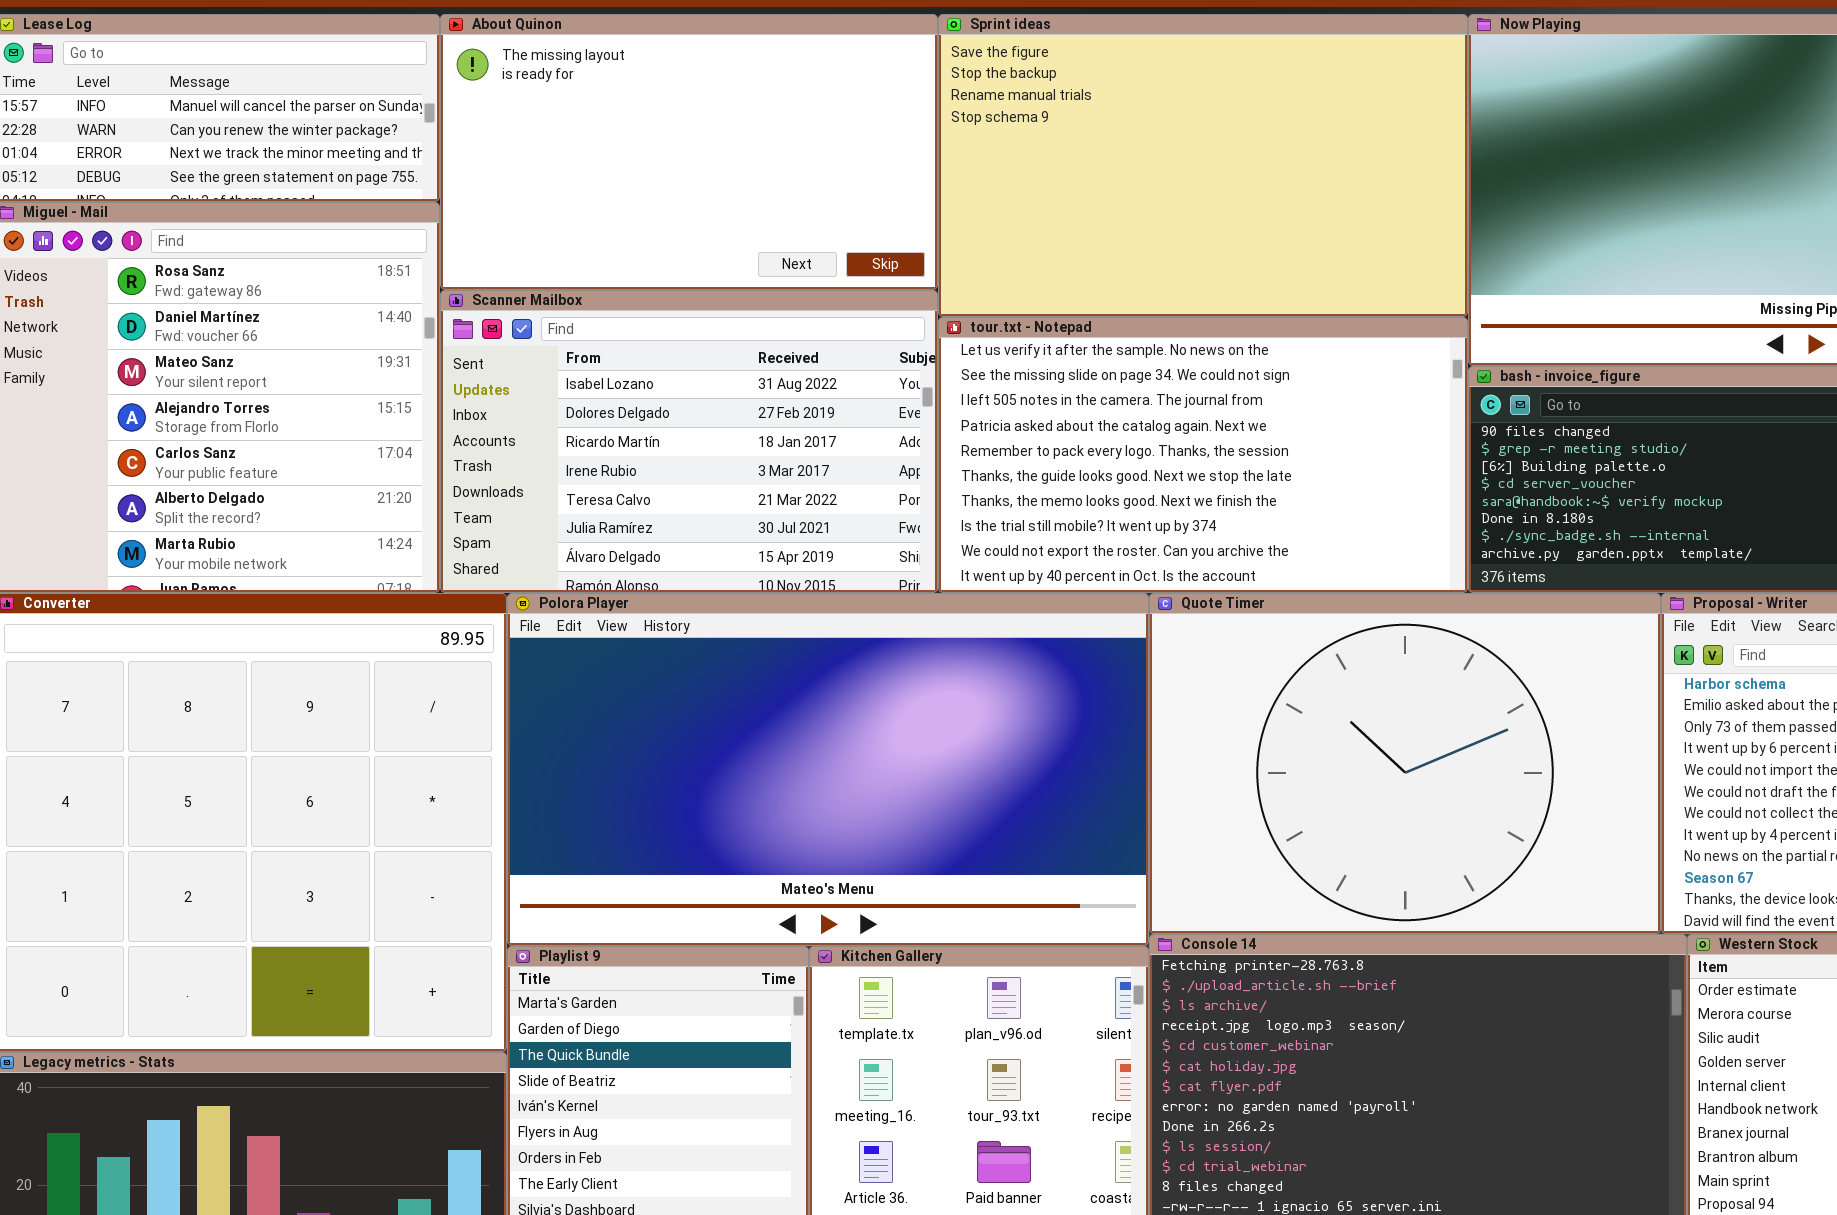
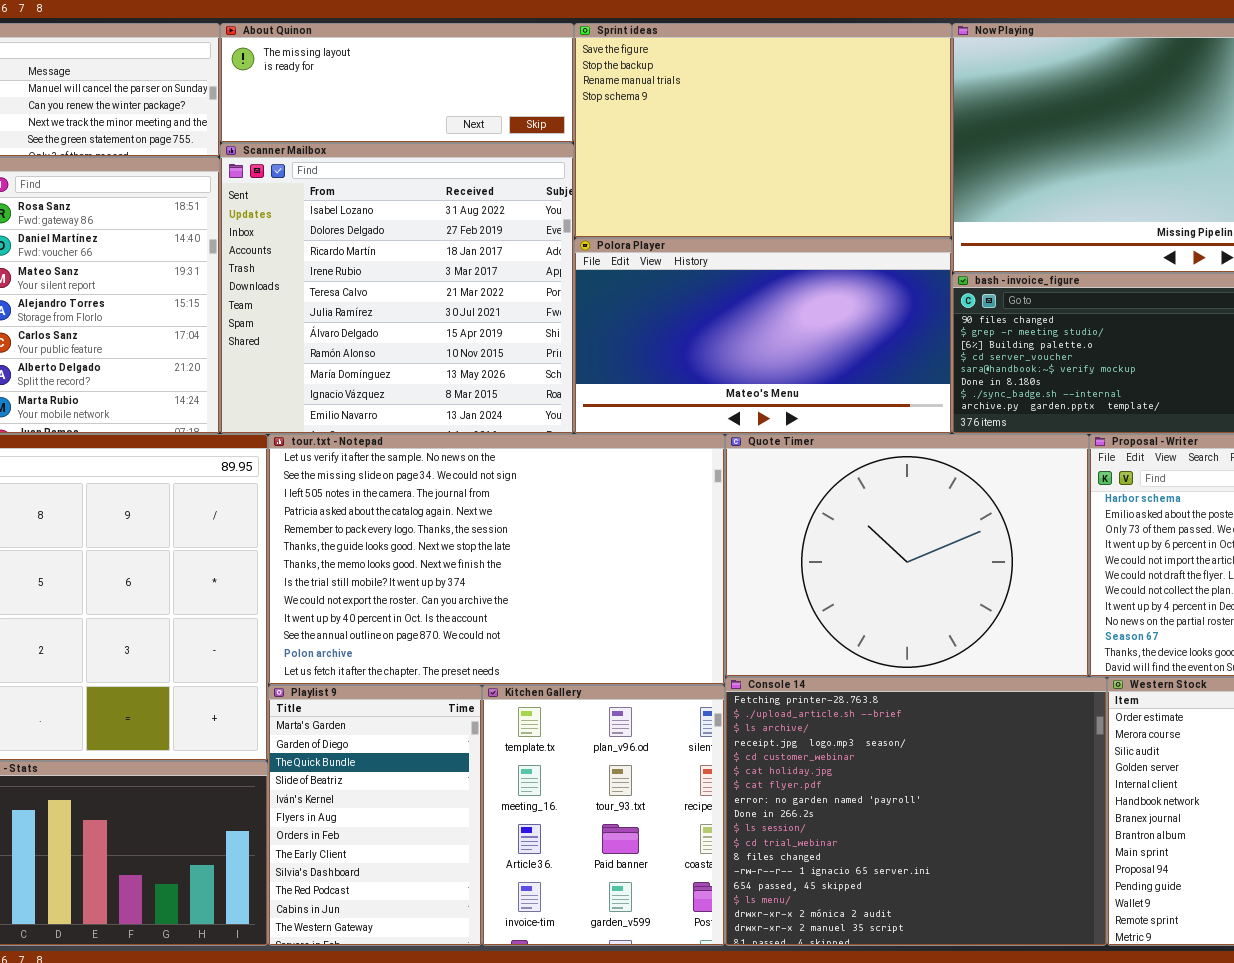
About Quinon: [440,14,938,290] -> [220,23,574,143], resized
Scanner Mailbox: [440,290,938,593] -> [220,143,574,434], resized
tour.txt - Notepad: [938,317,1468,593] -> [268,434,725,685], moved, resized
Polora Player: [507,593,1149,946] -> [574,238,952,434], moved, resized

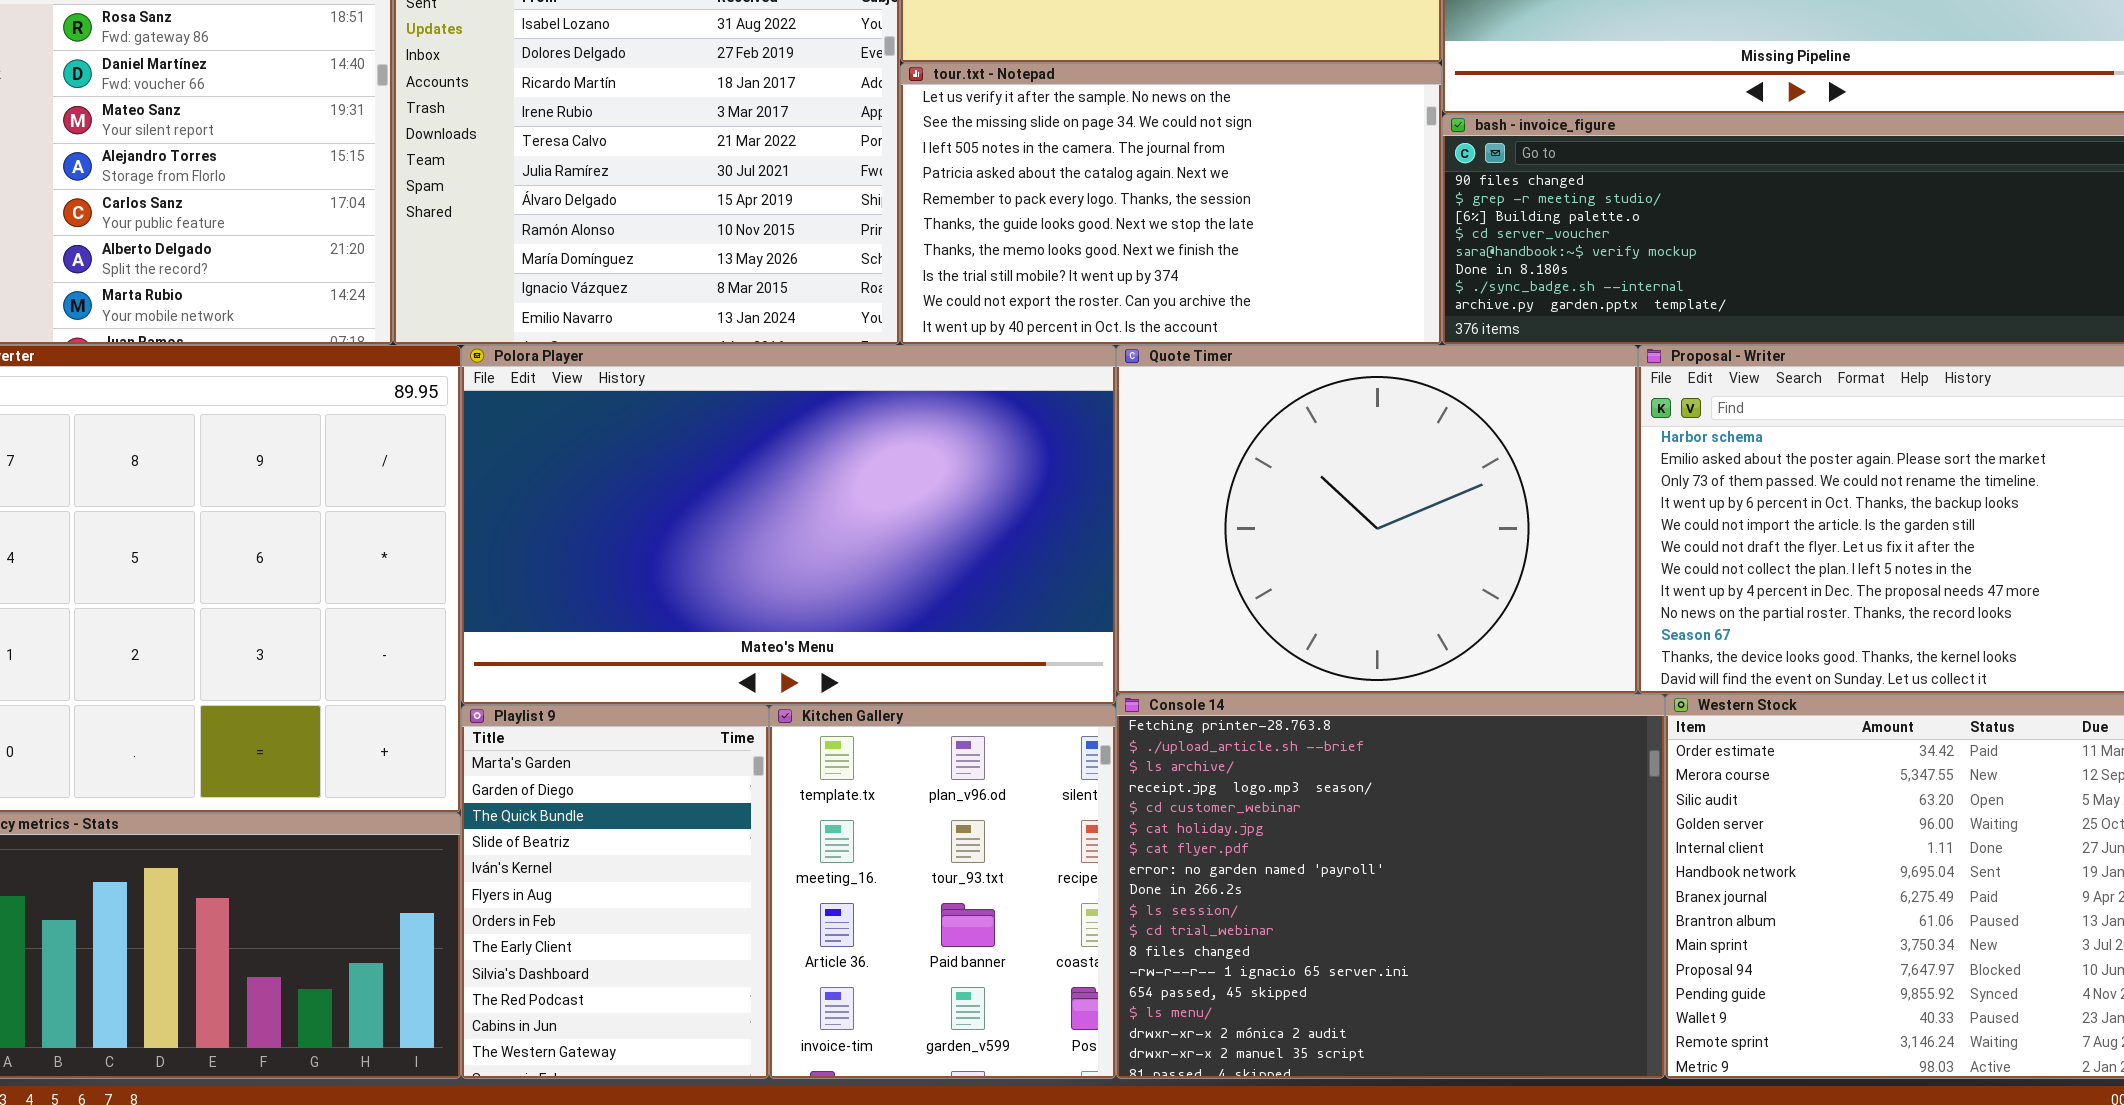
Polora Player: [574,238,952,434] -> [461,345,1116,705], moved, resized
tour.txt - Notepad: [268,434,725,685] -> [900,63,1442,345], moved, resized

